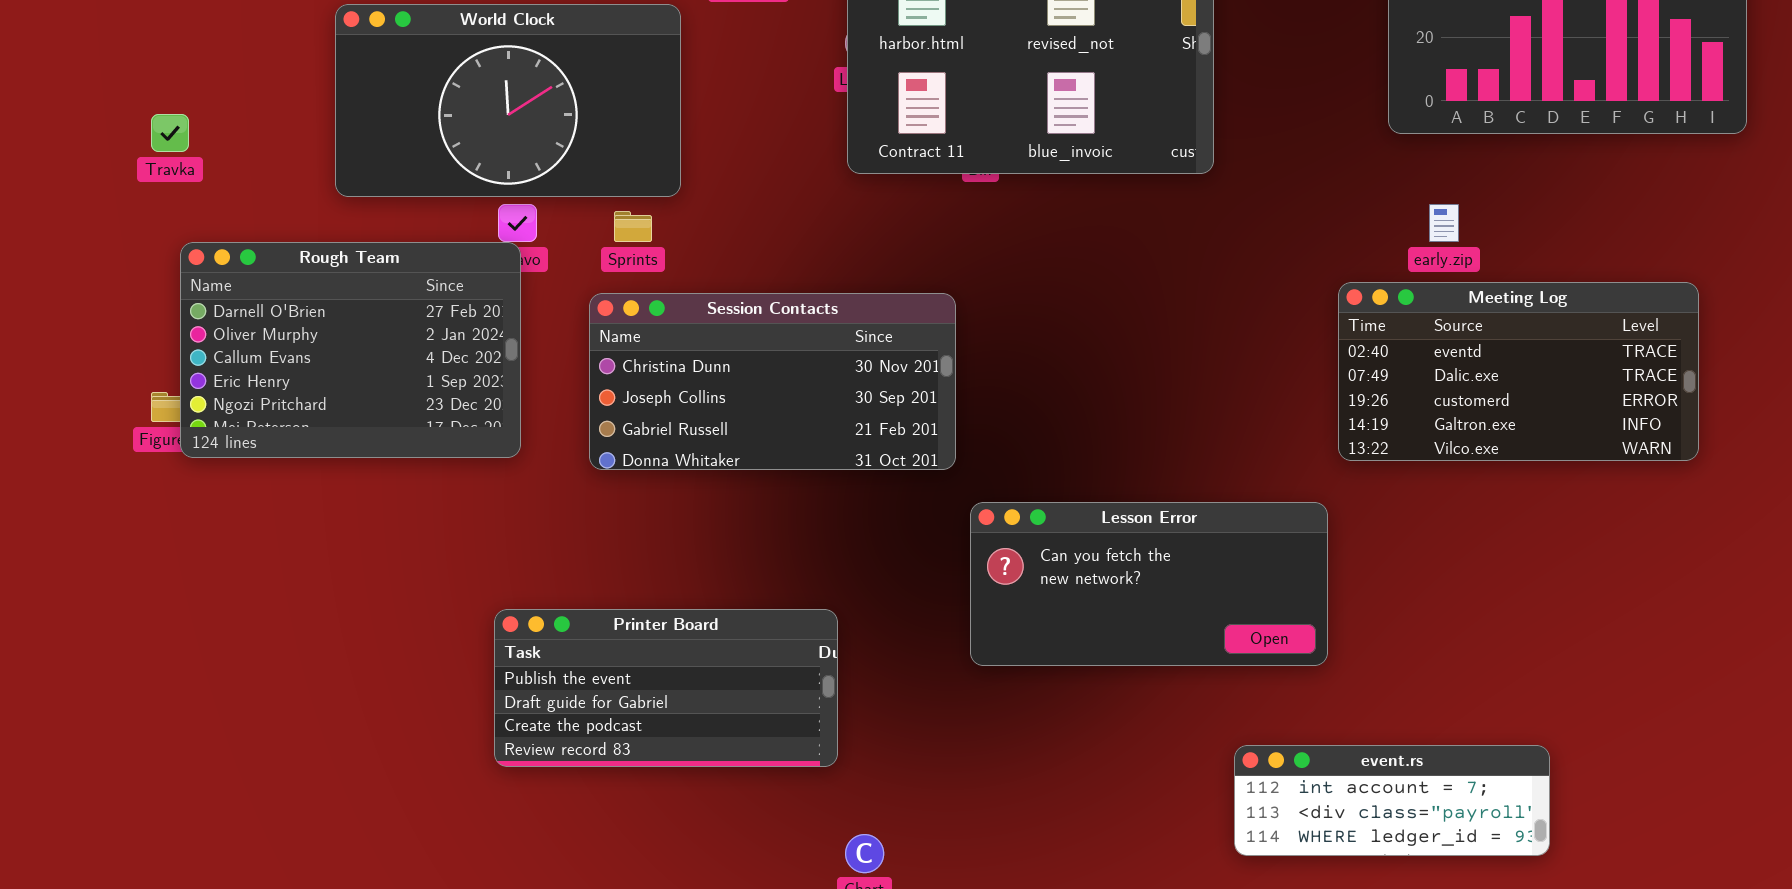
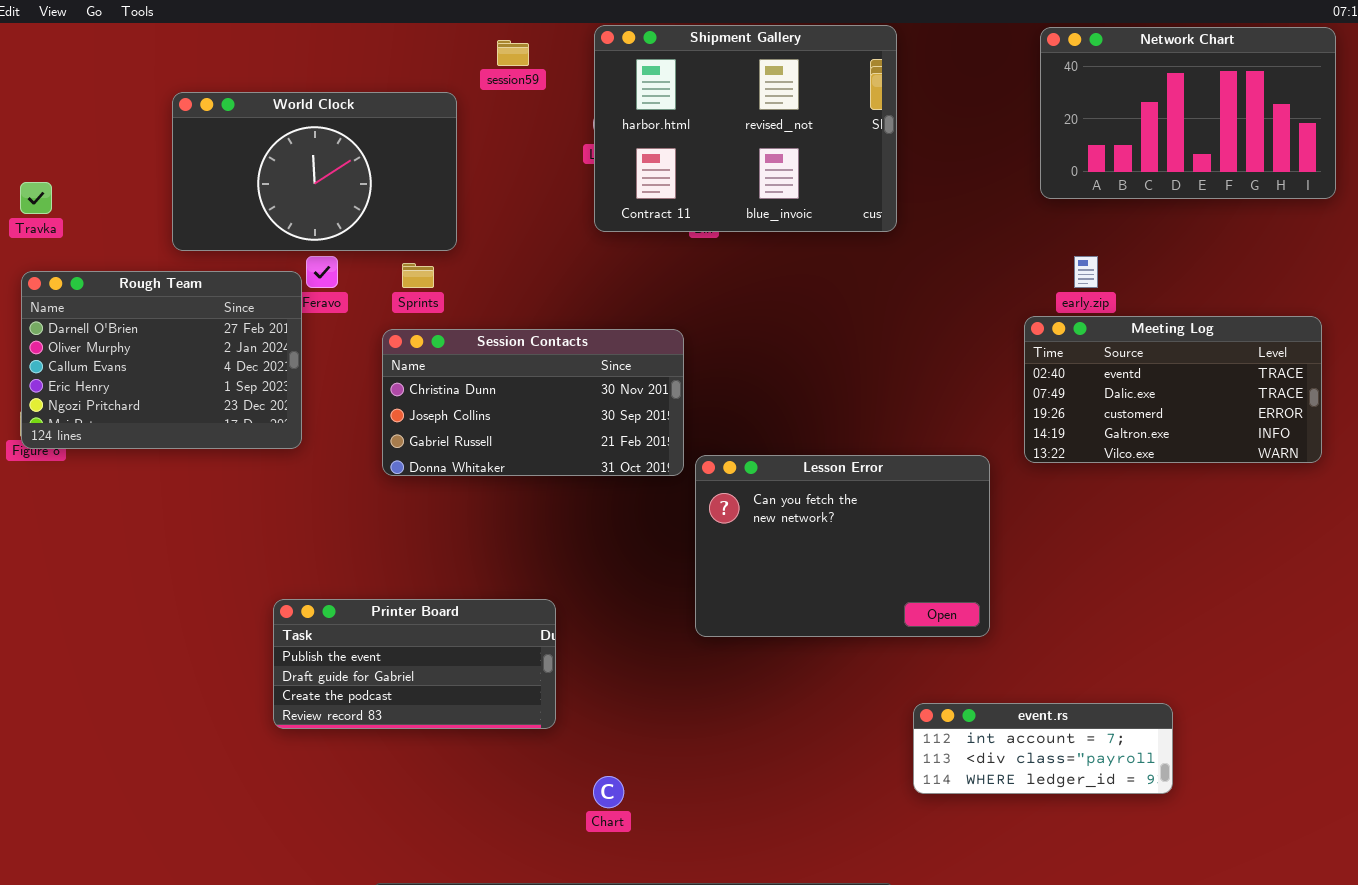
Rough Team: [180,242,521,458] -> [21,271,302,449], moved
Meeting Log: [1338,282,1699,461] -> [1024,316,1322,463], moved
Lesson Error: [970,502,1328,666] -> [695,455,990,637], resized
Printer Board: [494,609,838,767] -> [273,599,556,729], moved

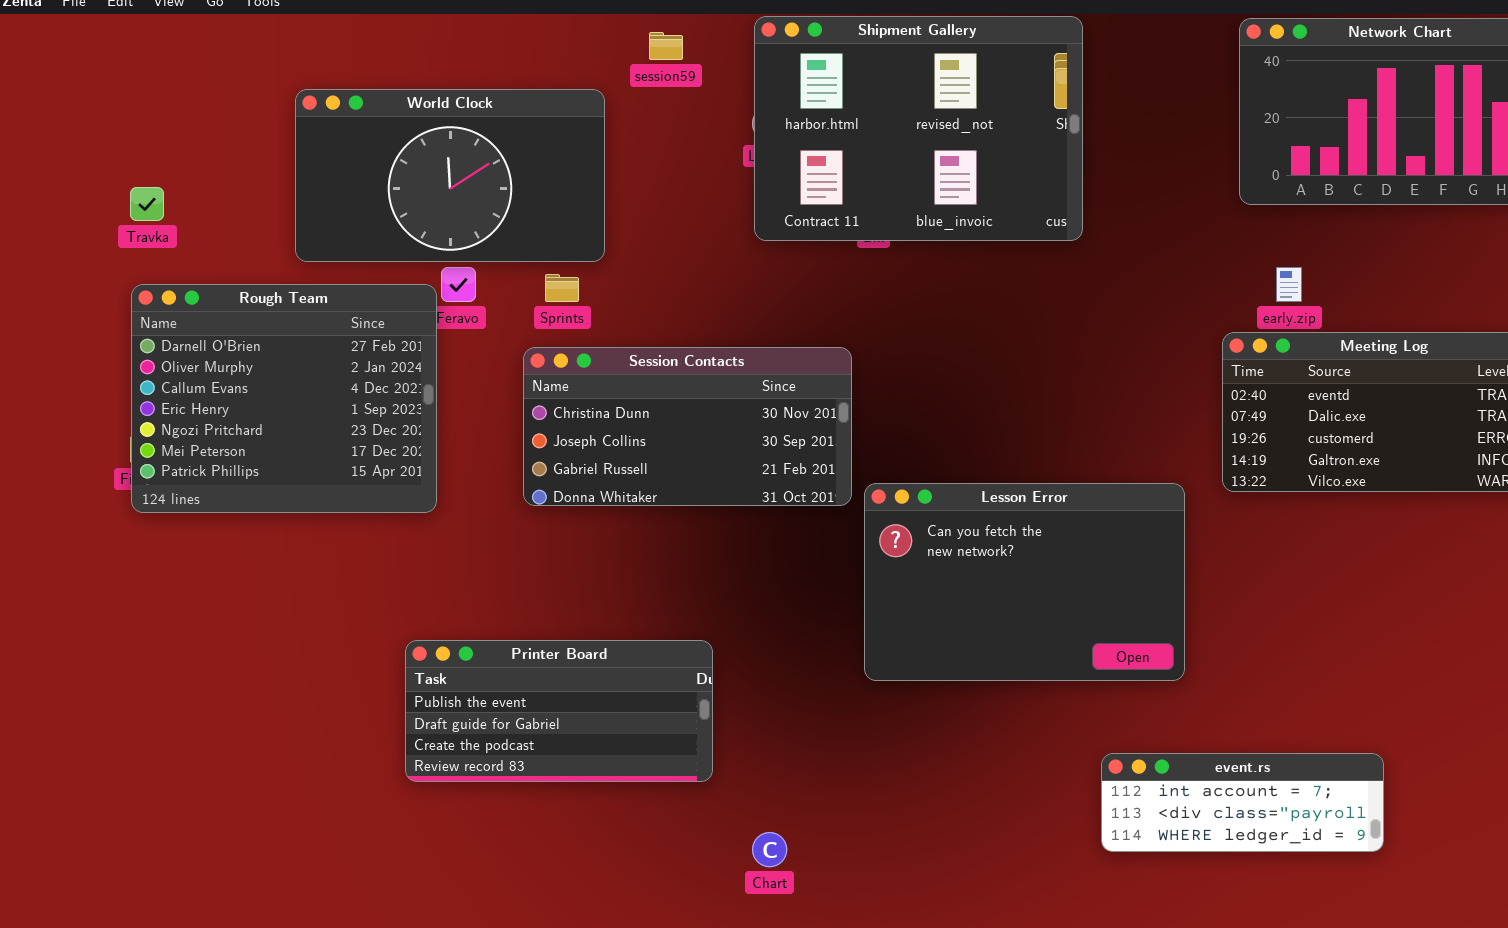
Rough Team: [21,271,302,449] -> [131,284,437,513], resized

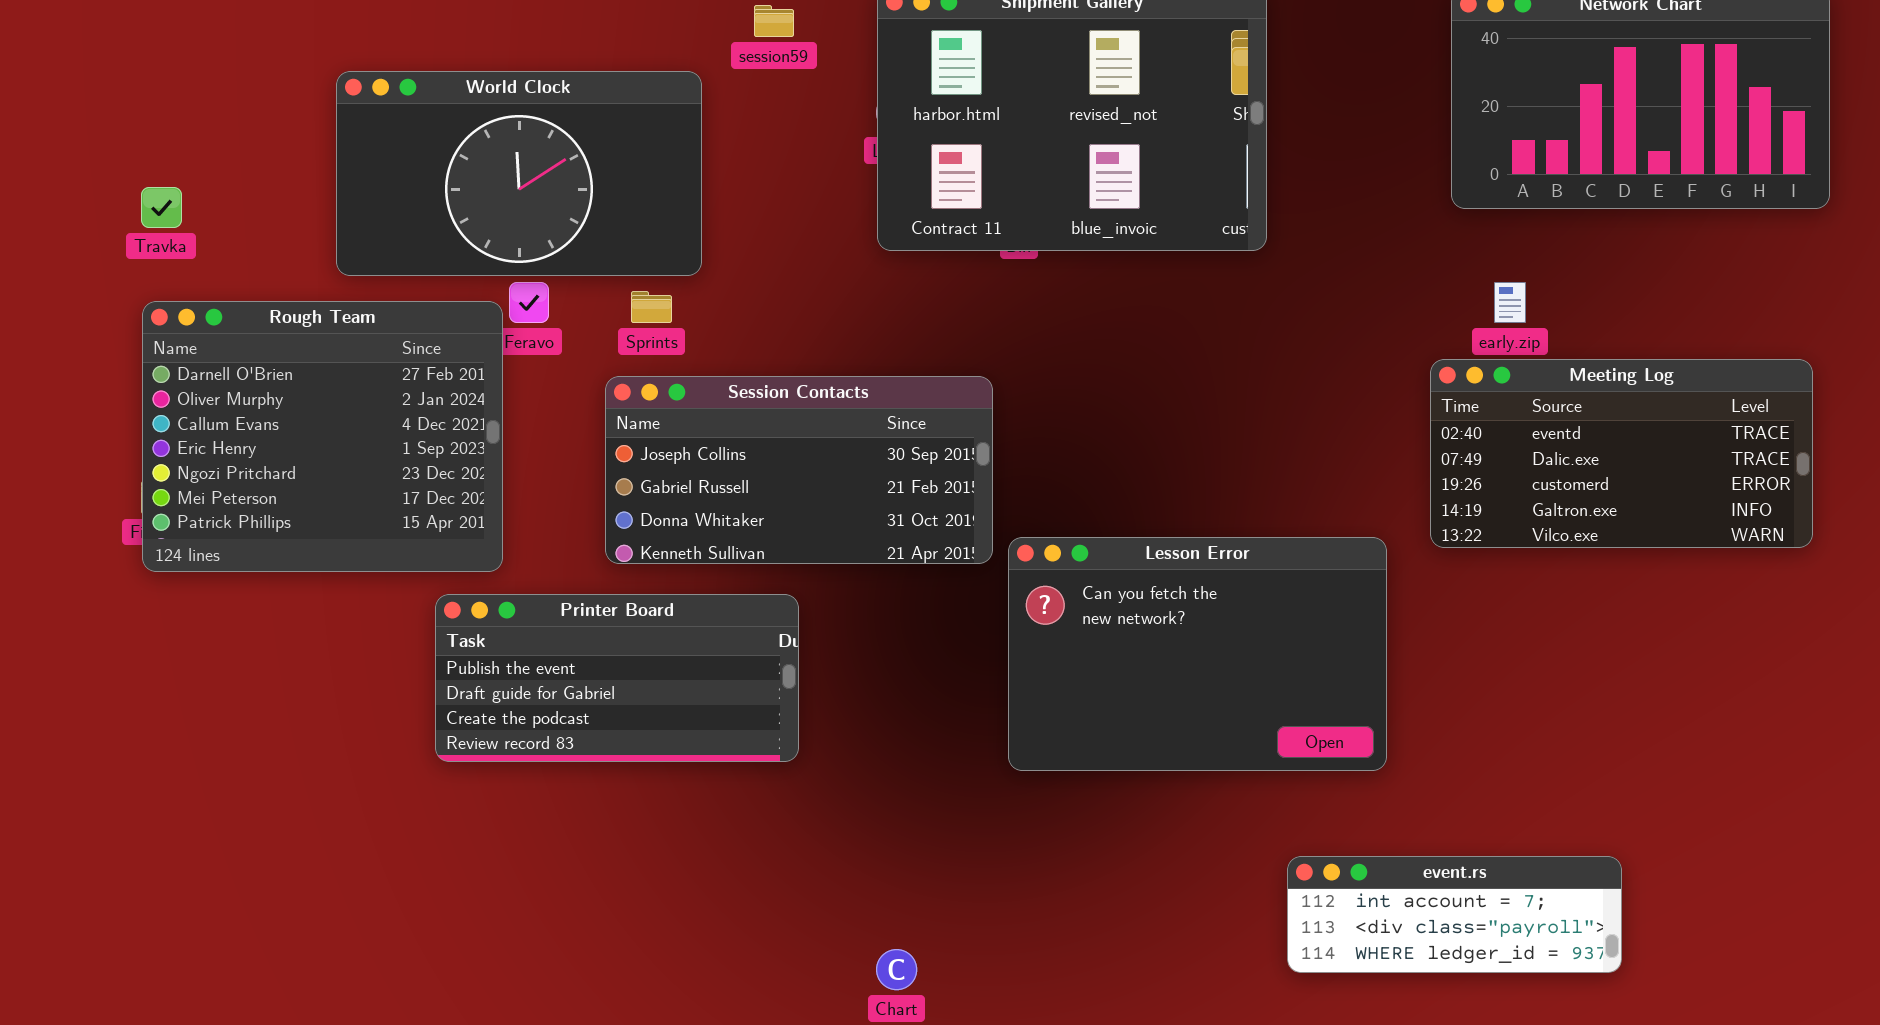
Session Contacts: [523,347,852,506] -> [605,376,993,564], scrolled down 1 row
Printer Board: [405,640,713,782] -> [435,594,799,762], moved

